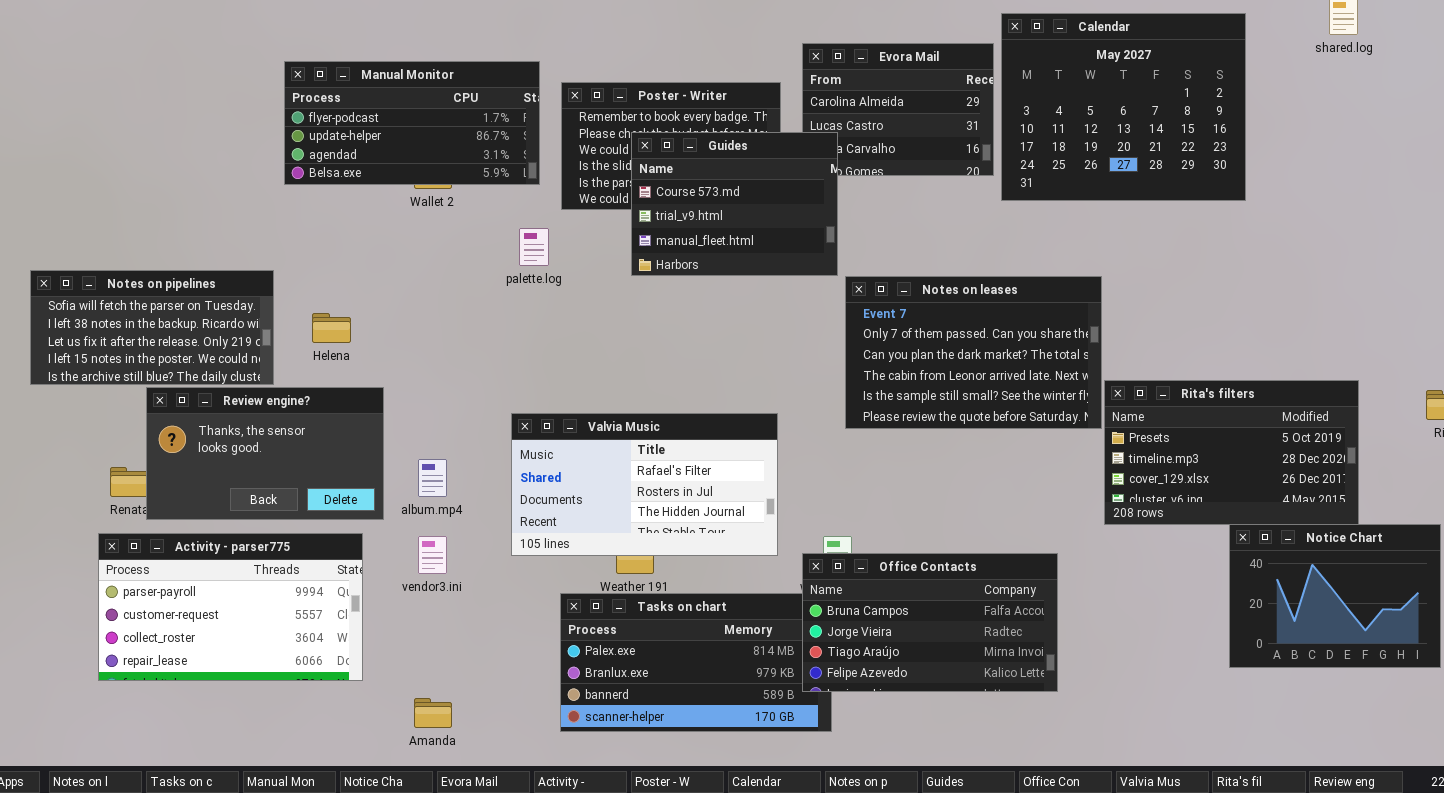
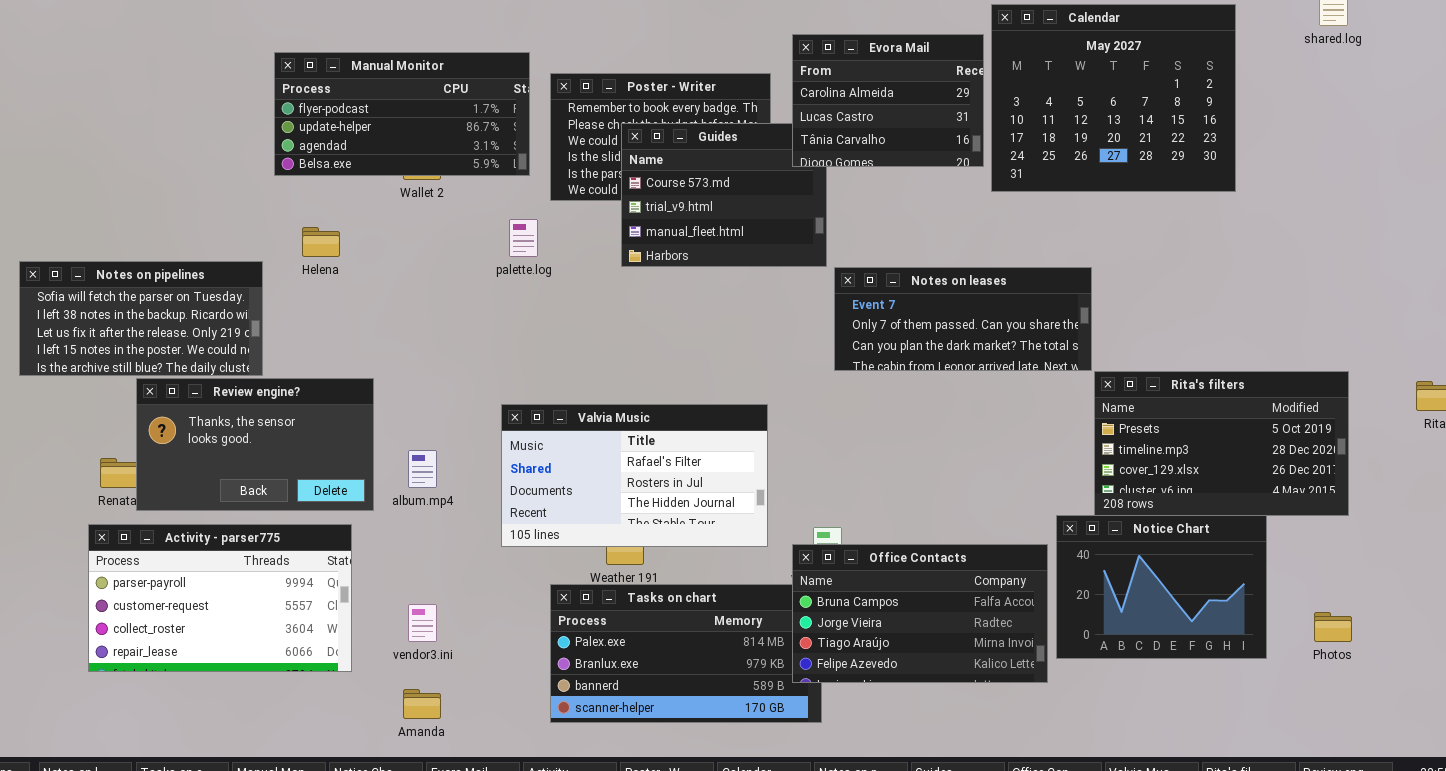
Evora Mail: [802,43,994,176] -> [792,34,984,167], raised
Notes on leases: [845,276,1102,429] -> [834,267,1092,371], resized
Helena: [312,313,351,343] -> [302,227,340,257], moved
Notice Chart: [1229,524,1441,668] -> [1056,515,1267,659], moved
vendor3.ini: [418,536,447,574] -> [408,604,437,642], moved

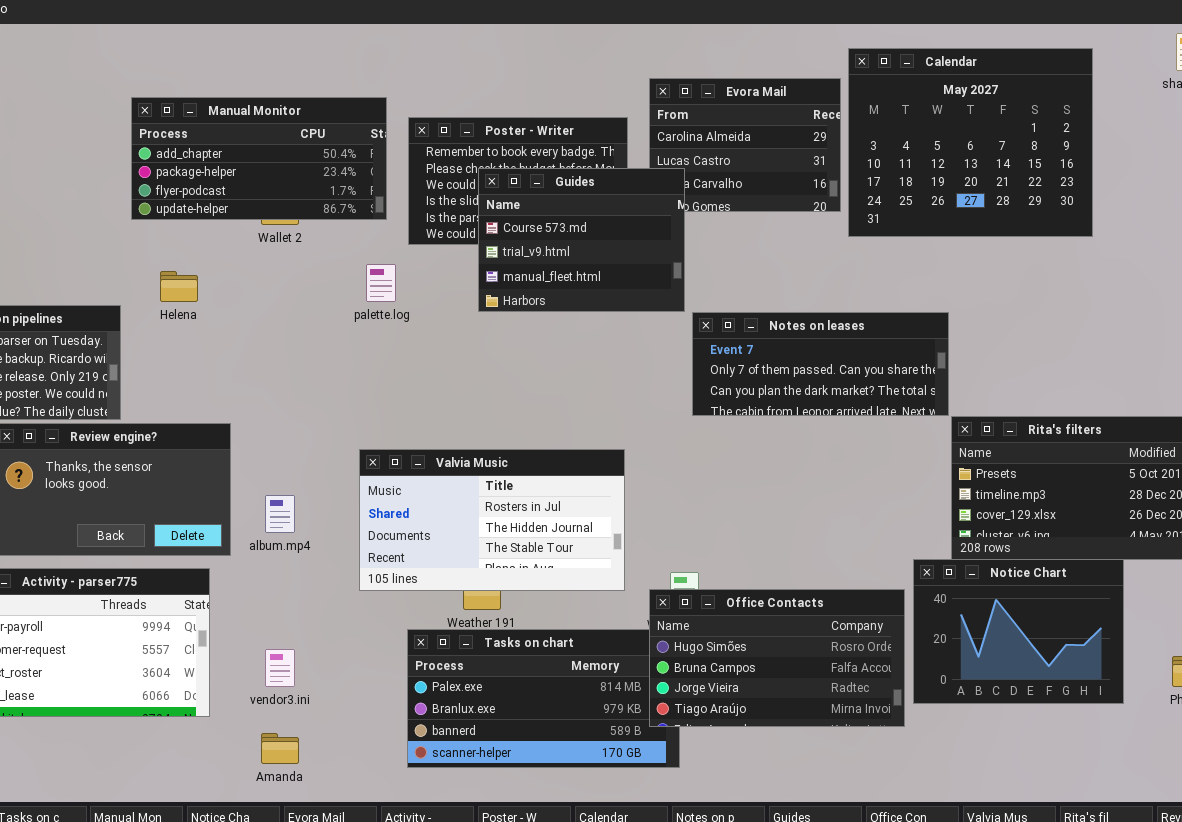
Manual Monitor: [274,52,530,176] -> [131,97,387,220], scrolled up 2 rows
Guides: [621,123,827,267] -> [478,168,685,312], raised
Valvia Music: [501,404,768,547] -> [359,449,625,591], scrolled down 1 row
Office Contacts: [792,544,1048,683] -> [649,589,905,727], scrolled up 1 row

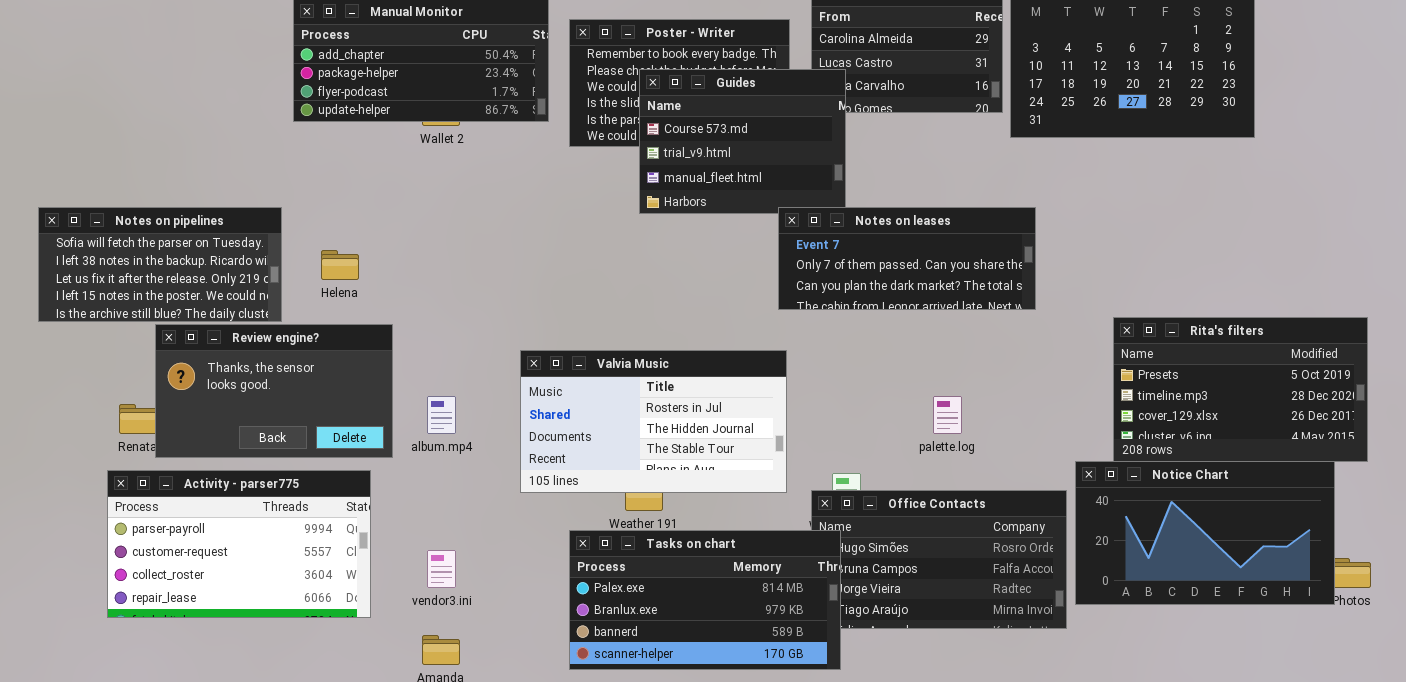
palette.log: [366,264,396,302] -> [933,396,962,434], moved
Helena: [160,271,198,302] -> [321,250,359,280], moved
Notes on leases: [692,312,949,416] -> [778,207,1036,310], moved
Notice Chart: [913,559,1124,704] -> [1075,461,1335,605], resized
Tasks on chart: [407,629,680,768] -> [569,530,841,670], raised

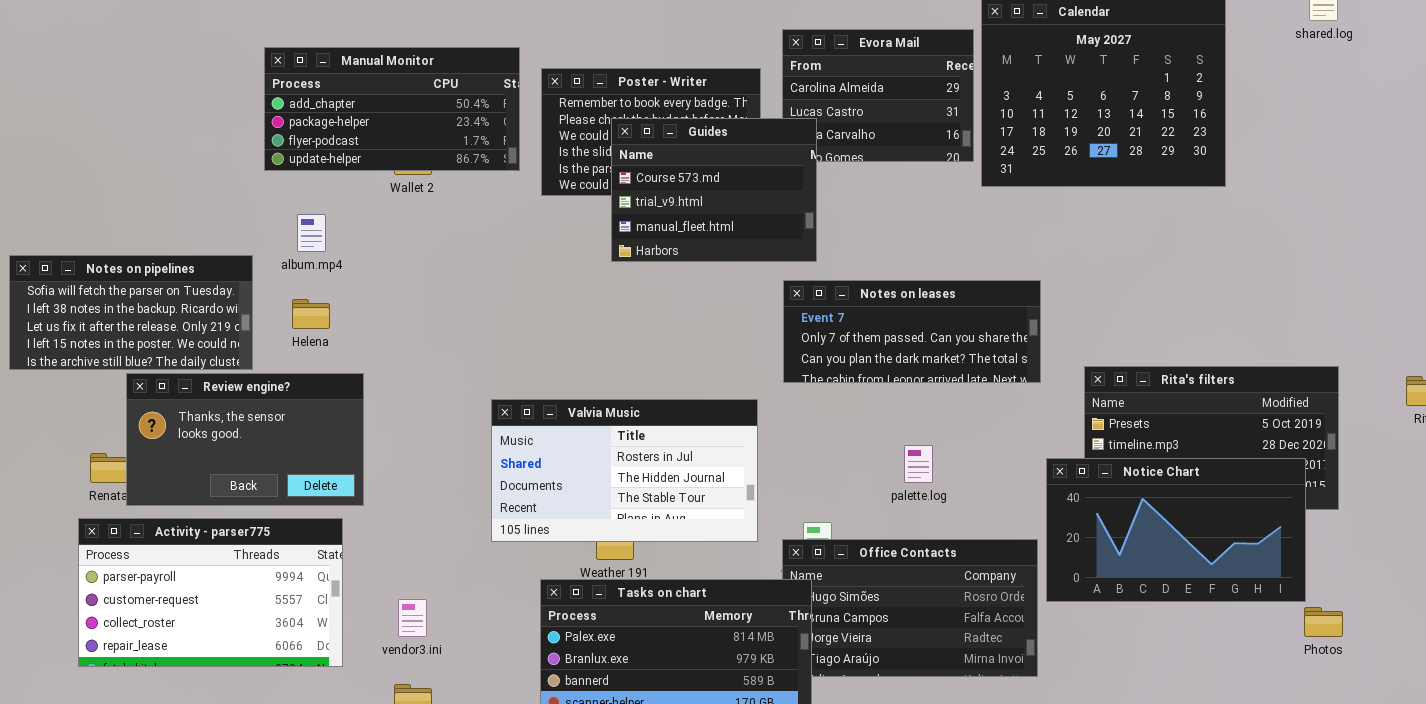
Notes on leases: [778,207,1036,310] -> [783,280,1041,383], moved
album.mp4: [427,396,456,434] -> [297,214,326,252], moved
Notice Chart: [1075,461,1335,605] -> [1046,458,1306,602], moved

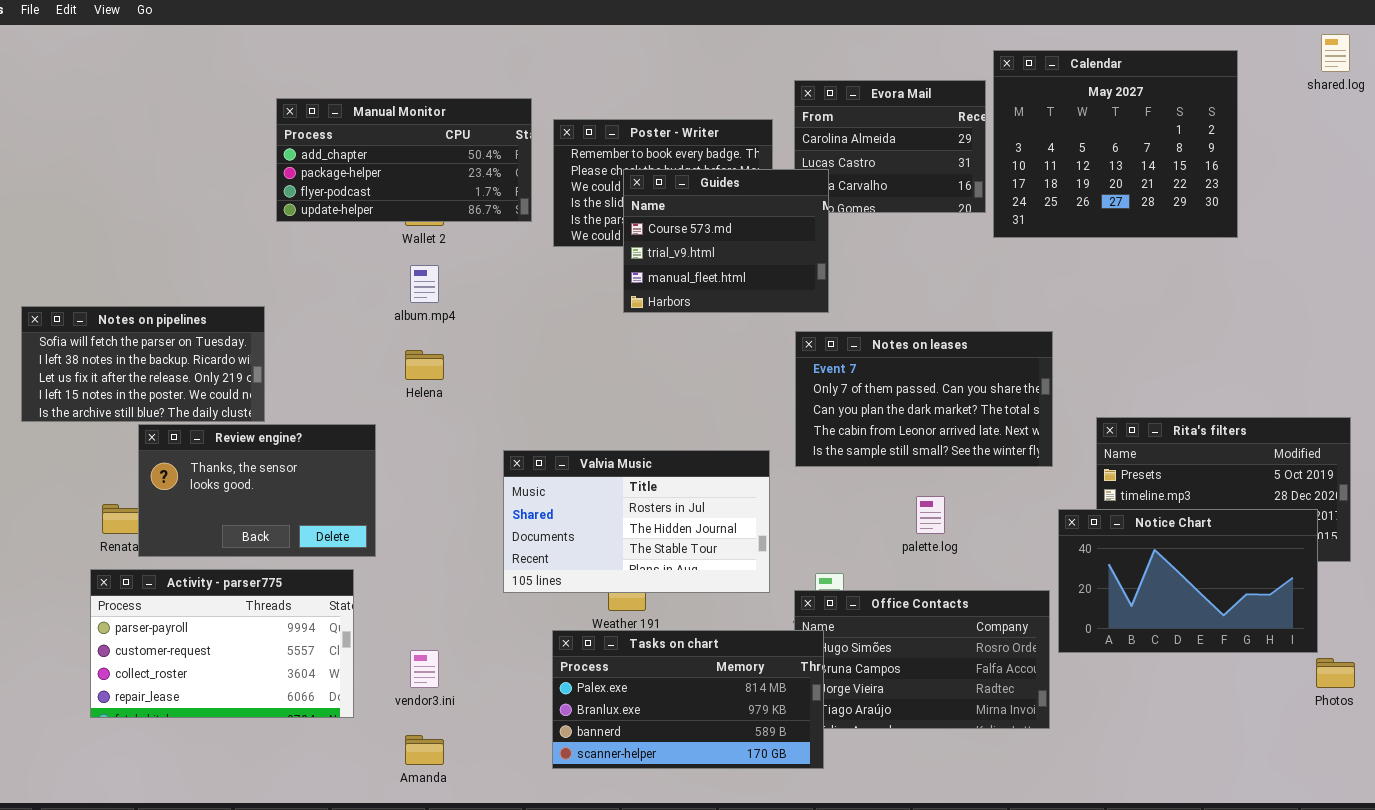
album.mp4: [297,214,326,252] -> [410,265,439,303], moved
Notes on leases: [783,280,1041,383] -> [795,331,1053,467], resized
Helena: [292,299,330,329] -> [405,350,444,380], moved

